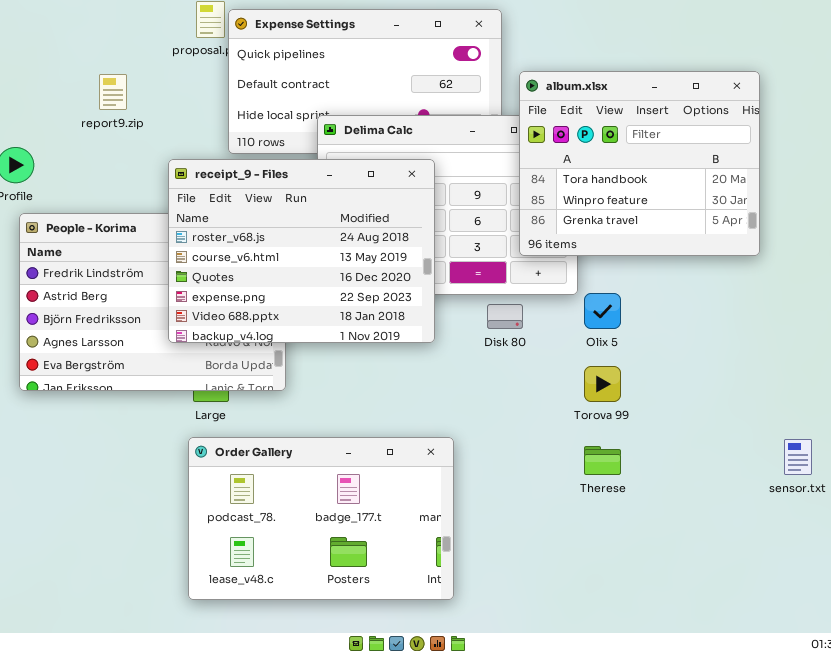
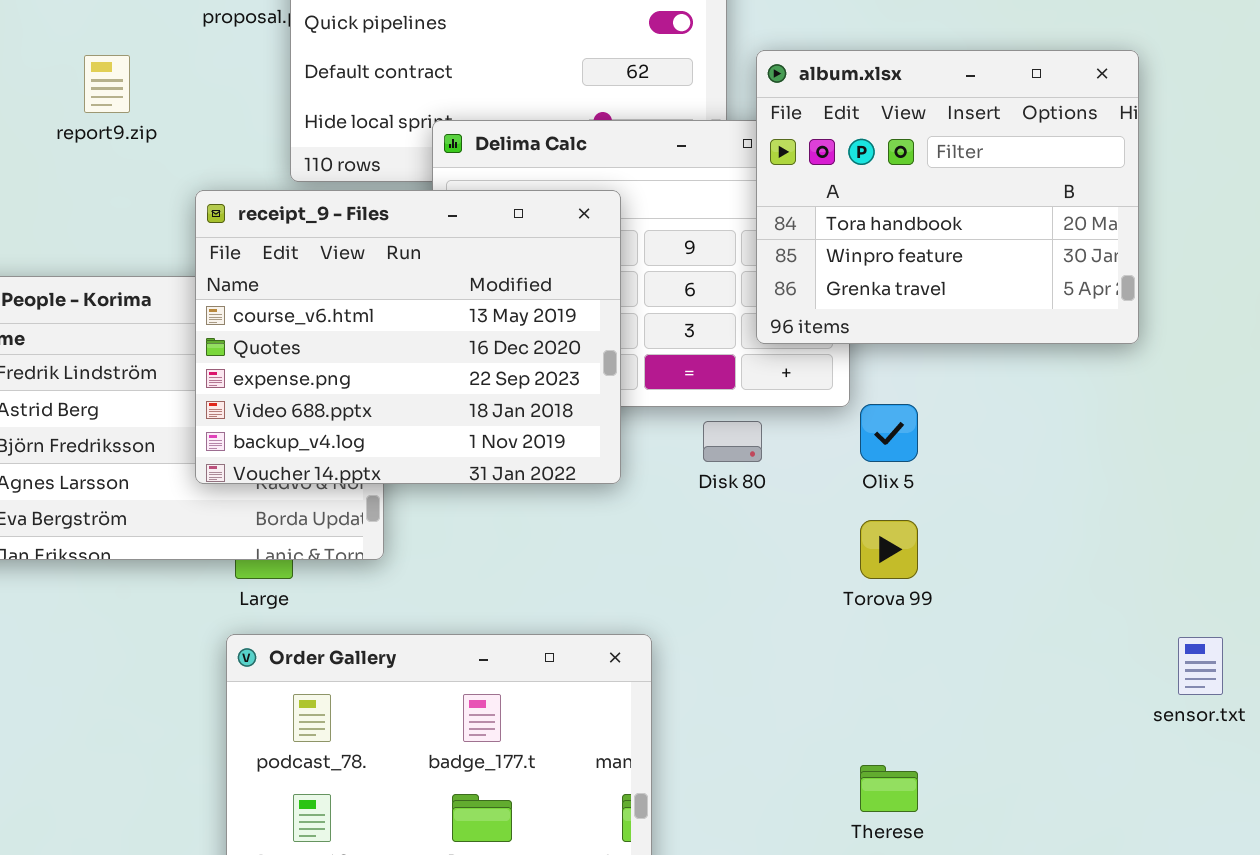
receipt_9 - Files: [168,159,435,343] -> [195,190,621,484], scrolled down 1 row
Therese: [584,446,621,475] -> [860,765,918,812], moved

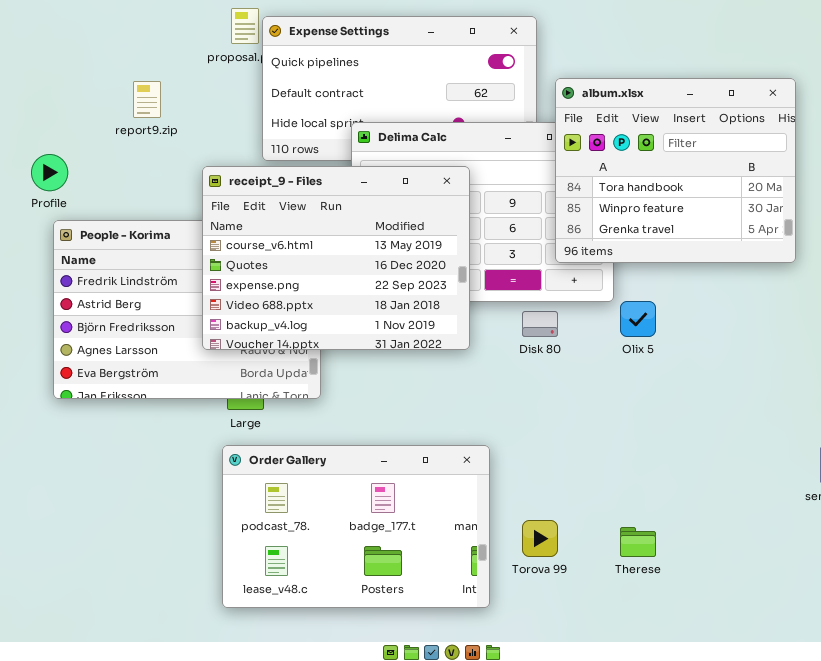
Torova 99: [860,520,918,579] -> [522,520,558,557], moved

